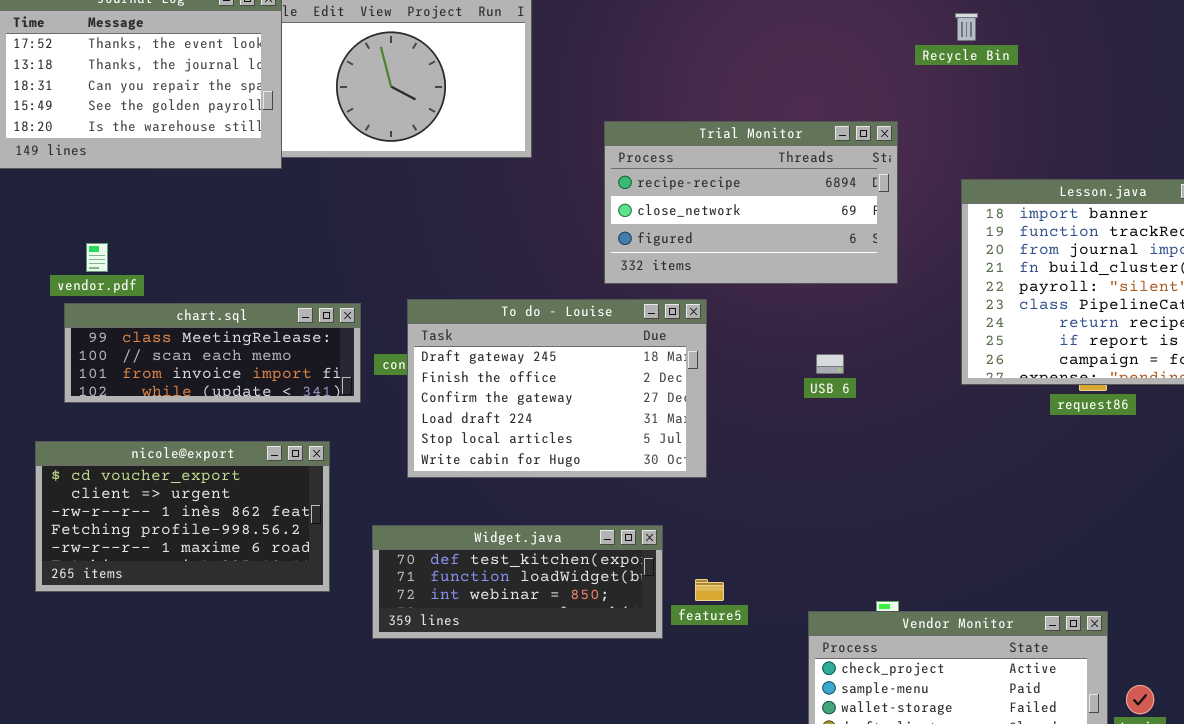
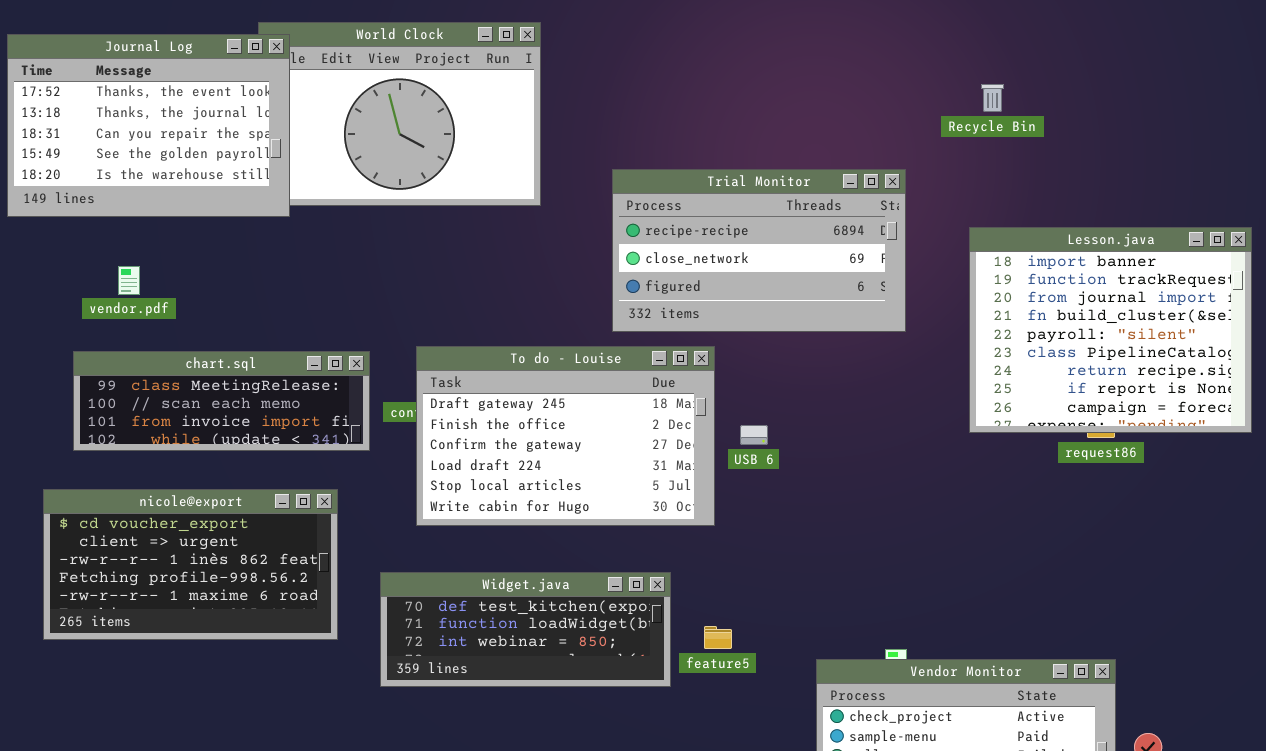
Recycle Bin: [955,13,978,41] -> [981,84,1004,112], moved
vendor.pdf: [86,243,108,272] -> [118,266,140,295], moved
USB 6: [816,354,844,374] -> [740,425,768,445], moved

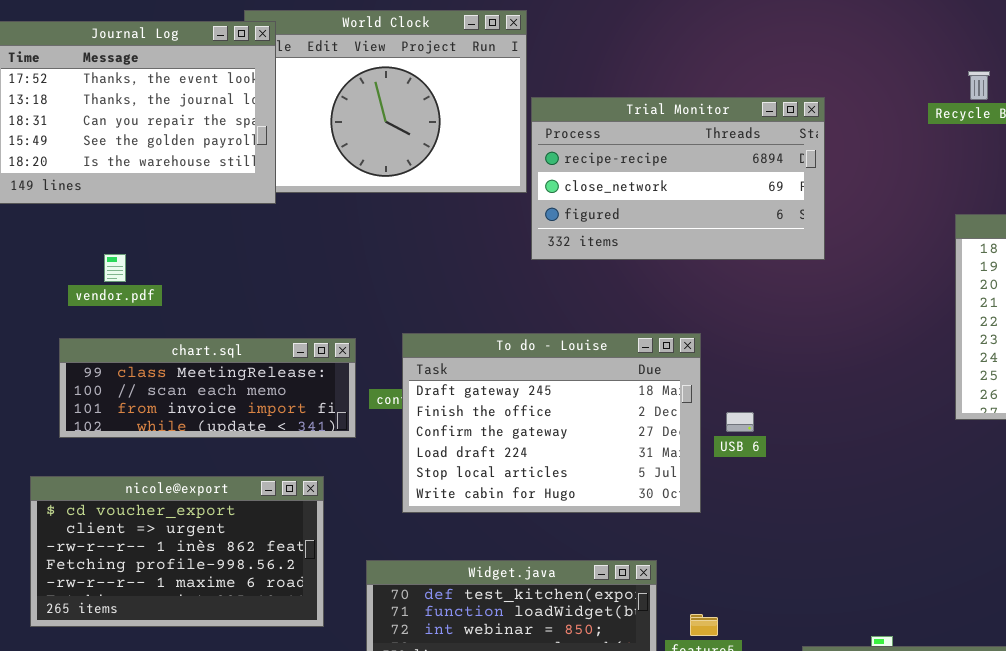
Trial Monitor: [612,169,906,332] -> [531,97,825,260], moved

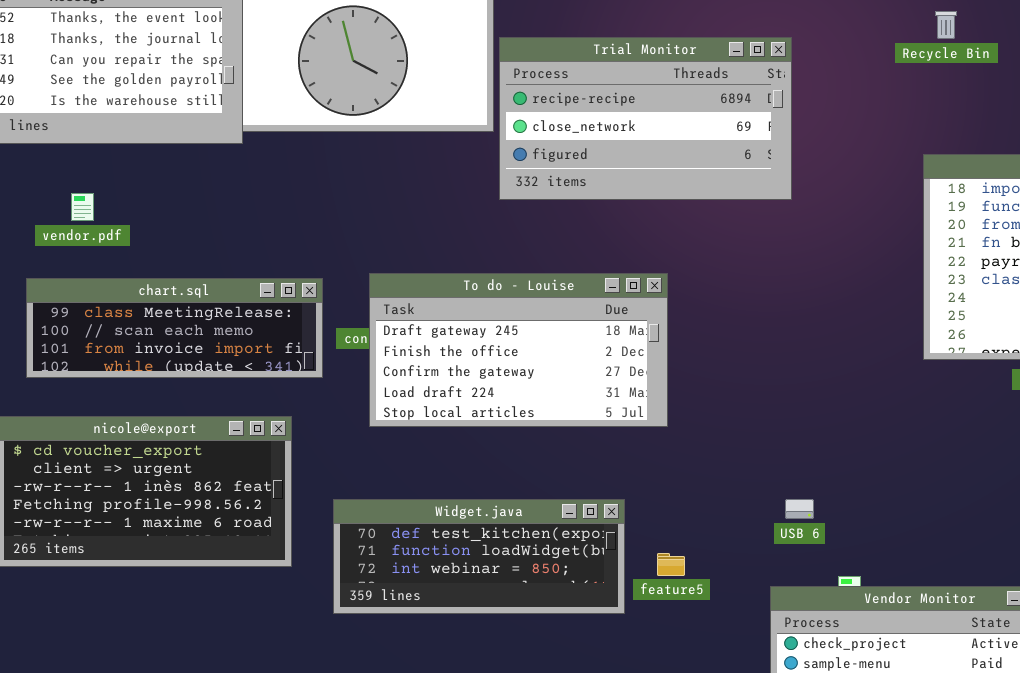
To do - Louise: [402,333,701,513] -> [369,273,668,427], resized
USB 6: [726,412,754,432] -> [785,499,814,519], moved

